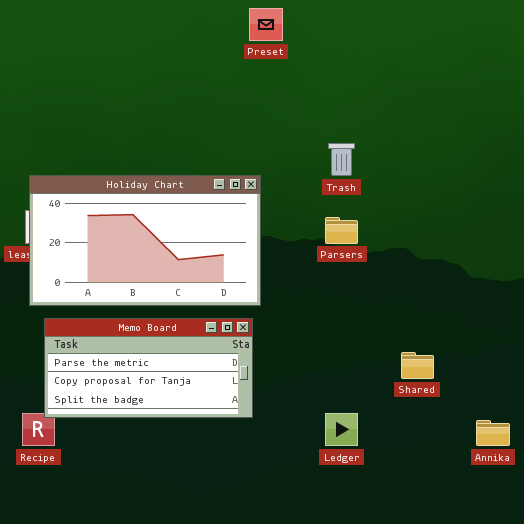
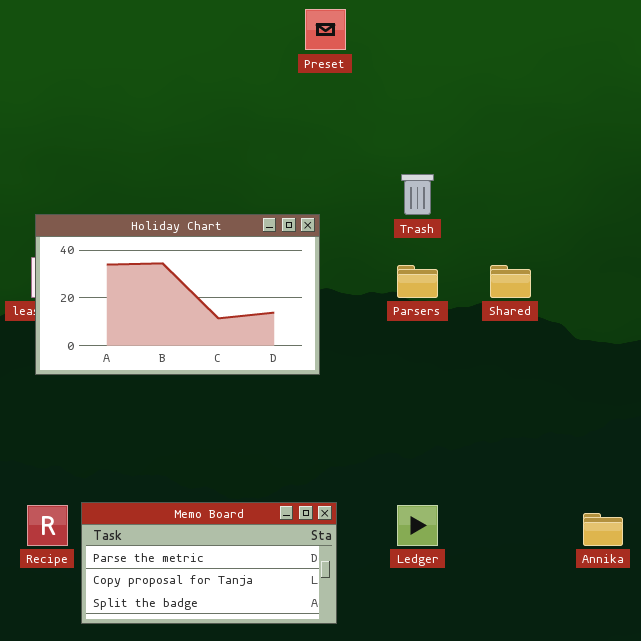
Memo Board: [44,318,253,418] -> [81,502,337,624], moved
Shared: [401,352,434,379] -> [490,265,531,298], moved

